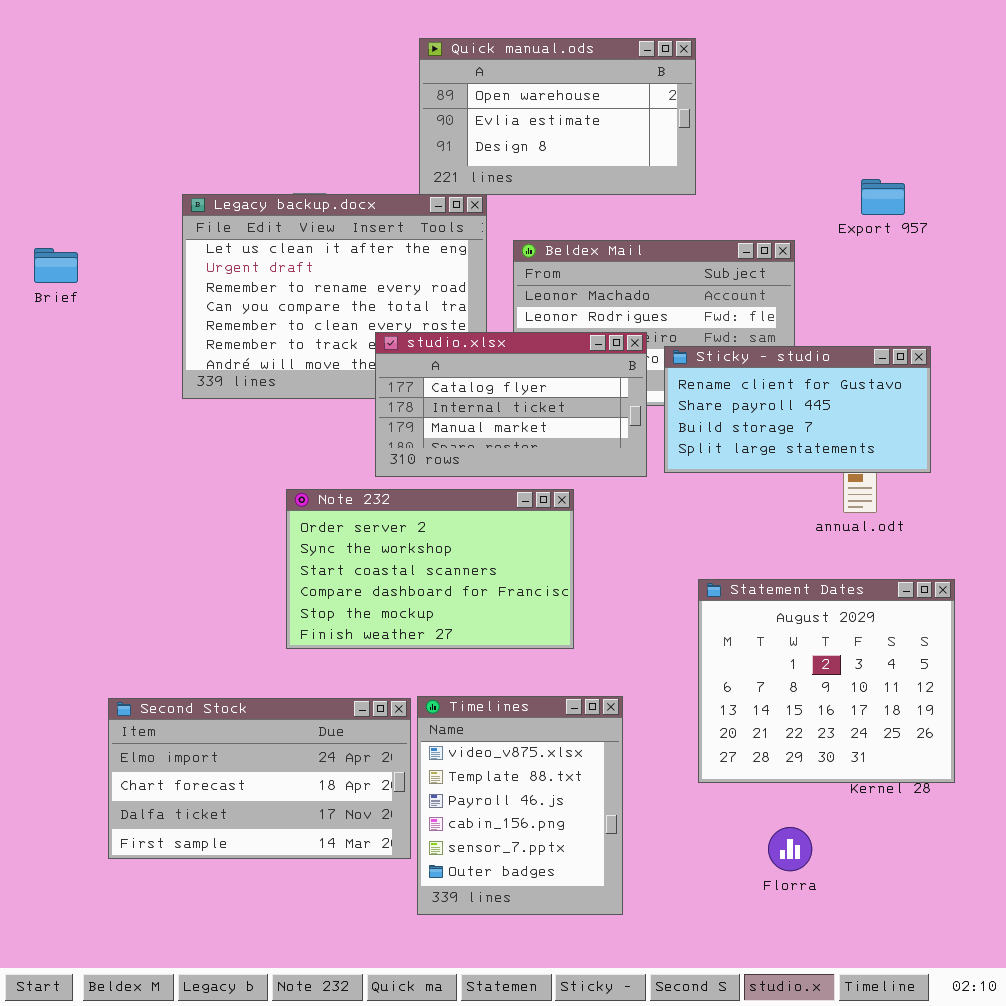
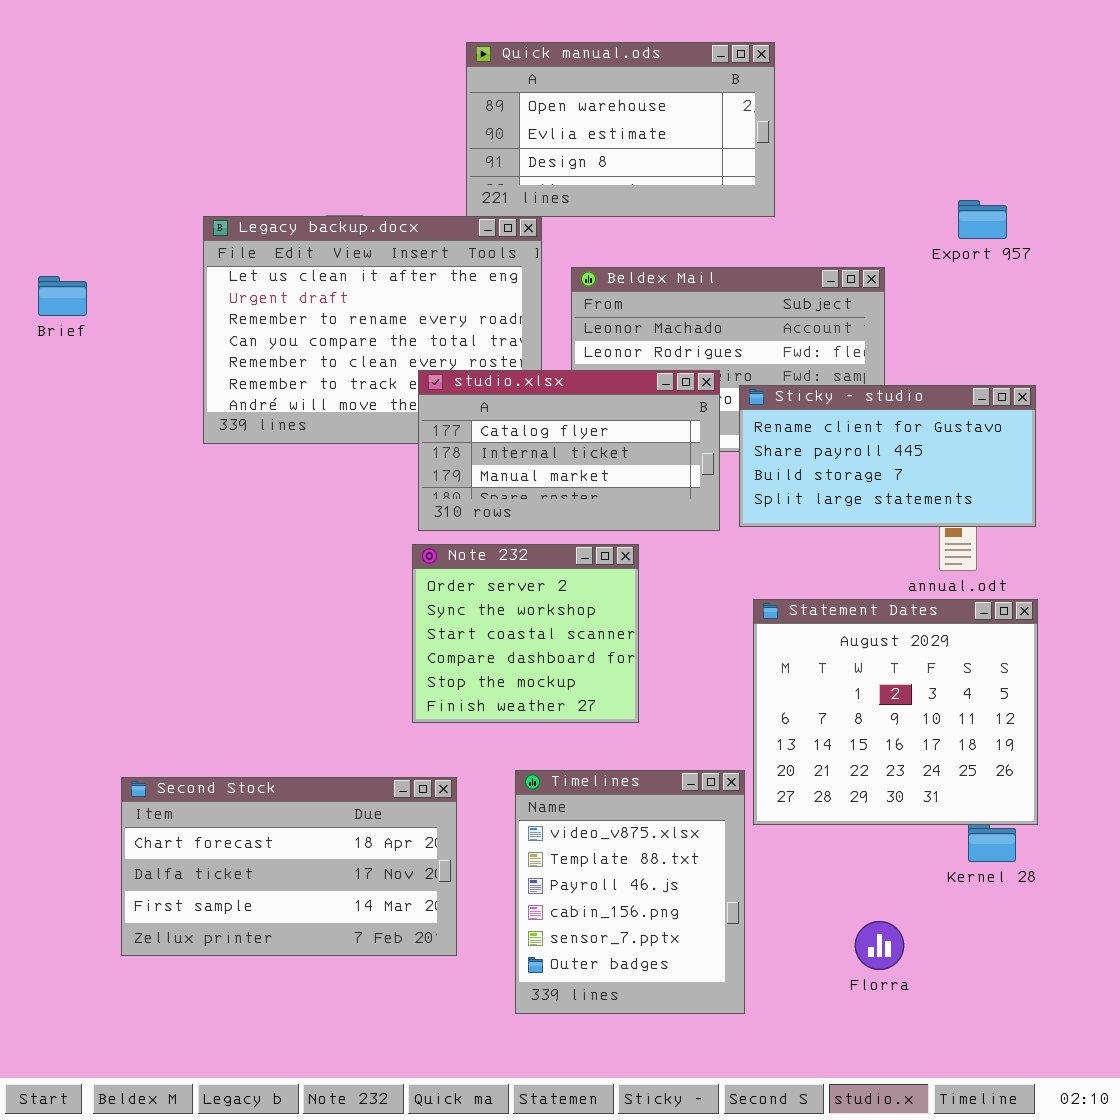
Note 232: [286,489,574,649] -> [412,544,639,723], resized
Statement Dates: [698,579,955,783] -> [753,599,1038,825], moved
Timelines: [417,696,623,915] -> [515,770,745,1014], moved
Second Stock: [108,698,411,859] -> [121,777,457,956], scrolled down 1 row

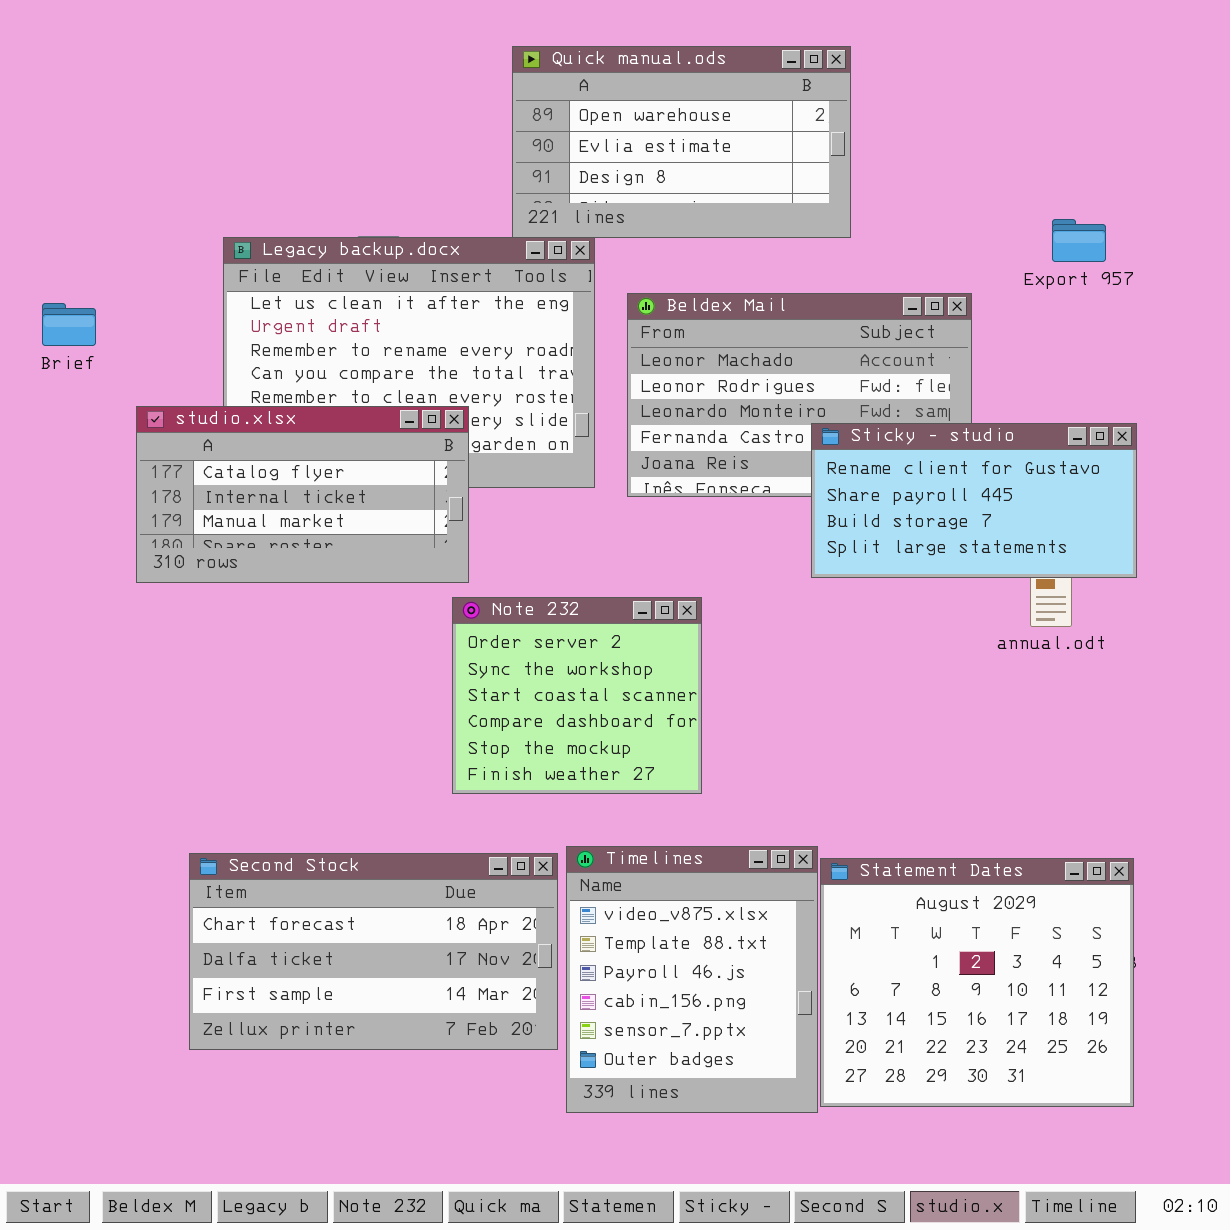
studio.xlsx: [418,370,720,531] -> [136,406,469,583], moved
Statement Dates: [753,599,1038,825] -> [820,858,1134,1107], moved
Second Stock: [121,777,457,956] -> [189,853,558,1050], moved

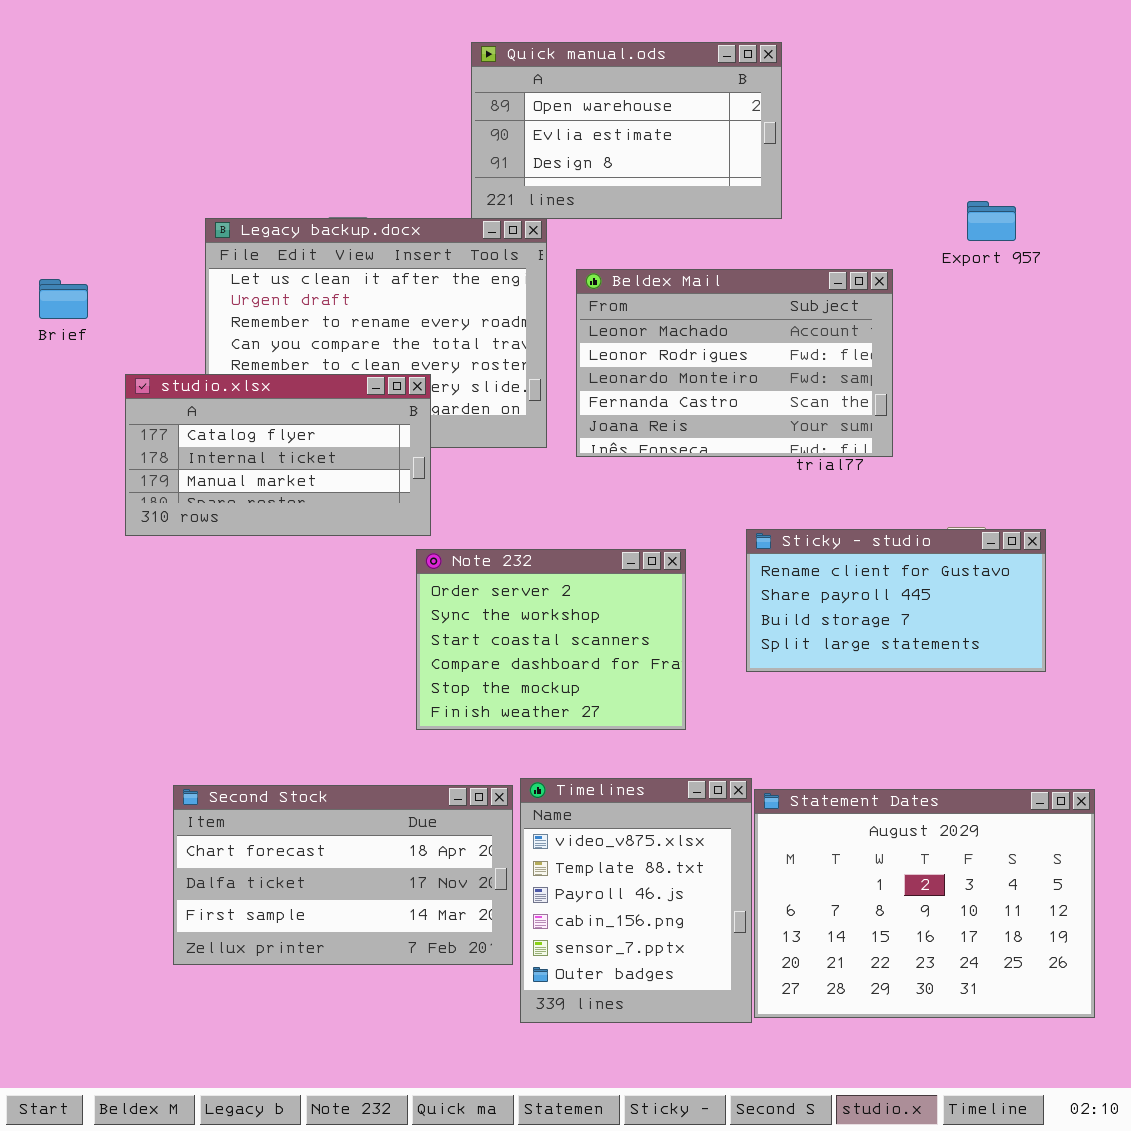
Sticky - studio: [811,423,1137,578] -> [746,529,1046,672], moved
Note 232: [452,597,702,794] -> [416,549,686,730], resized
Statement Dates: [820,858,1134,1107] -> [754,789,1095,1018], resized

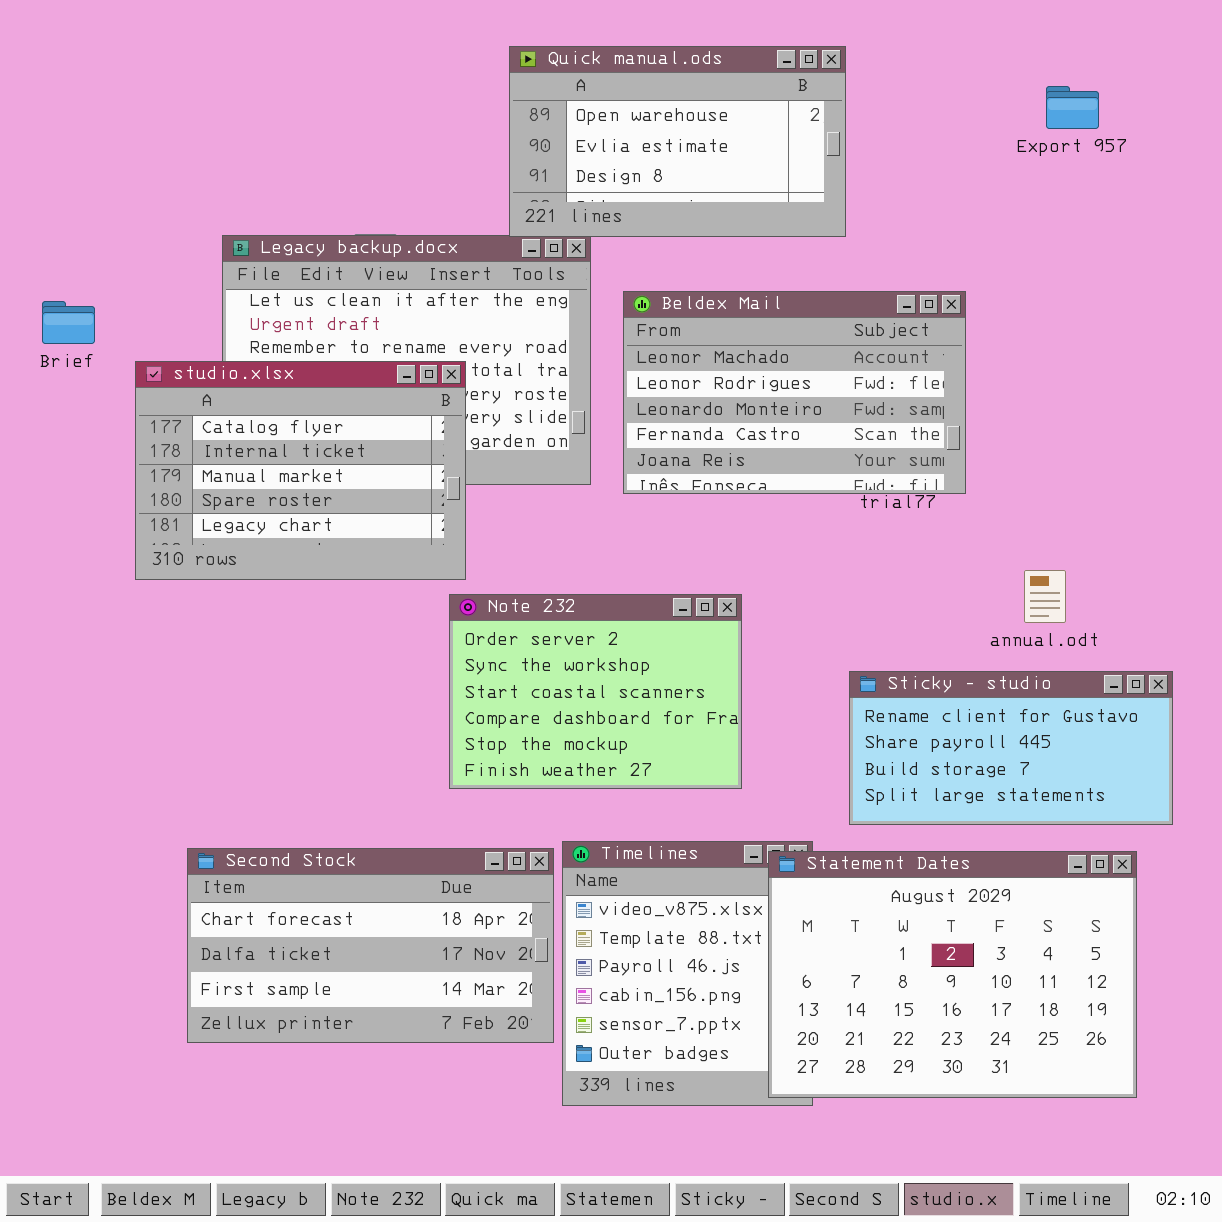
Export 957: [967,201,1016,241] -> [1046,86,1099,129], moved
studio.xlsx: [125,374,431,536] -> [135,361,466,580], resized
Sticky - studio: [746,529,1046,672] -> [849,671,1173,825], moved
Statement Dates: [754,789,1095,1018] -> [768,851,1137,1098], moved

